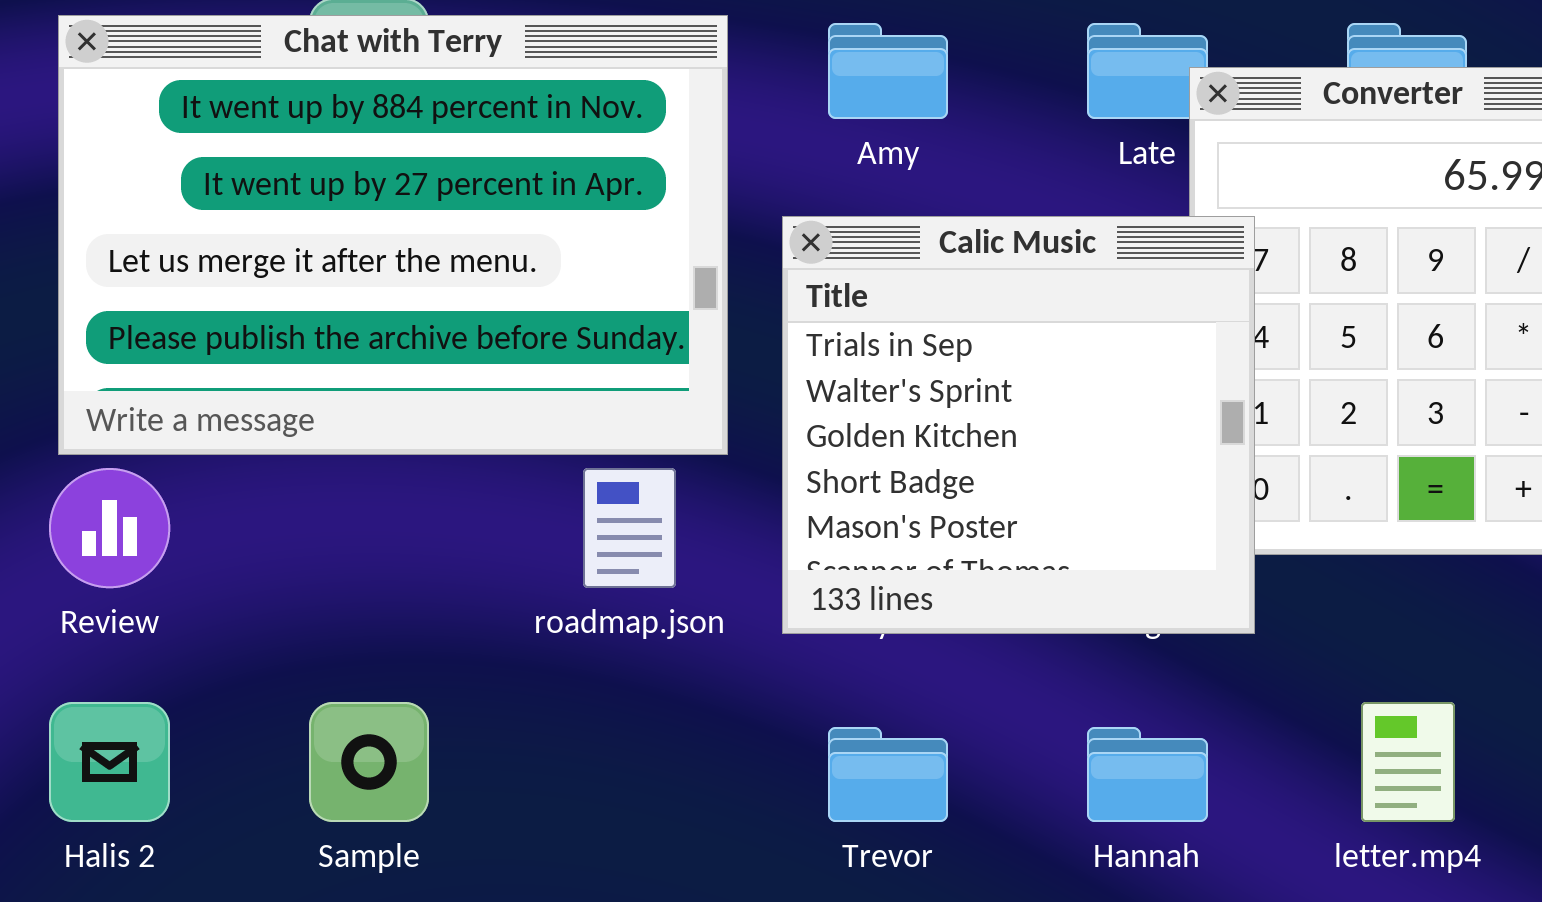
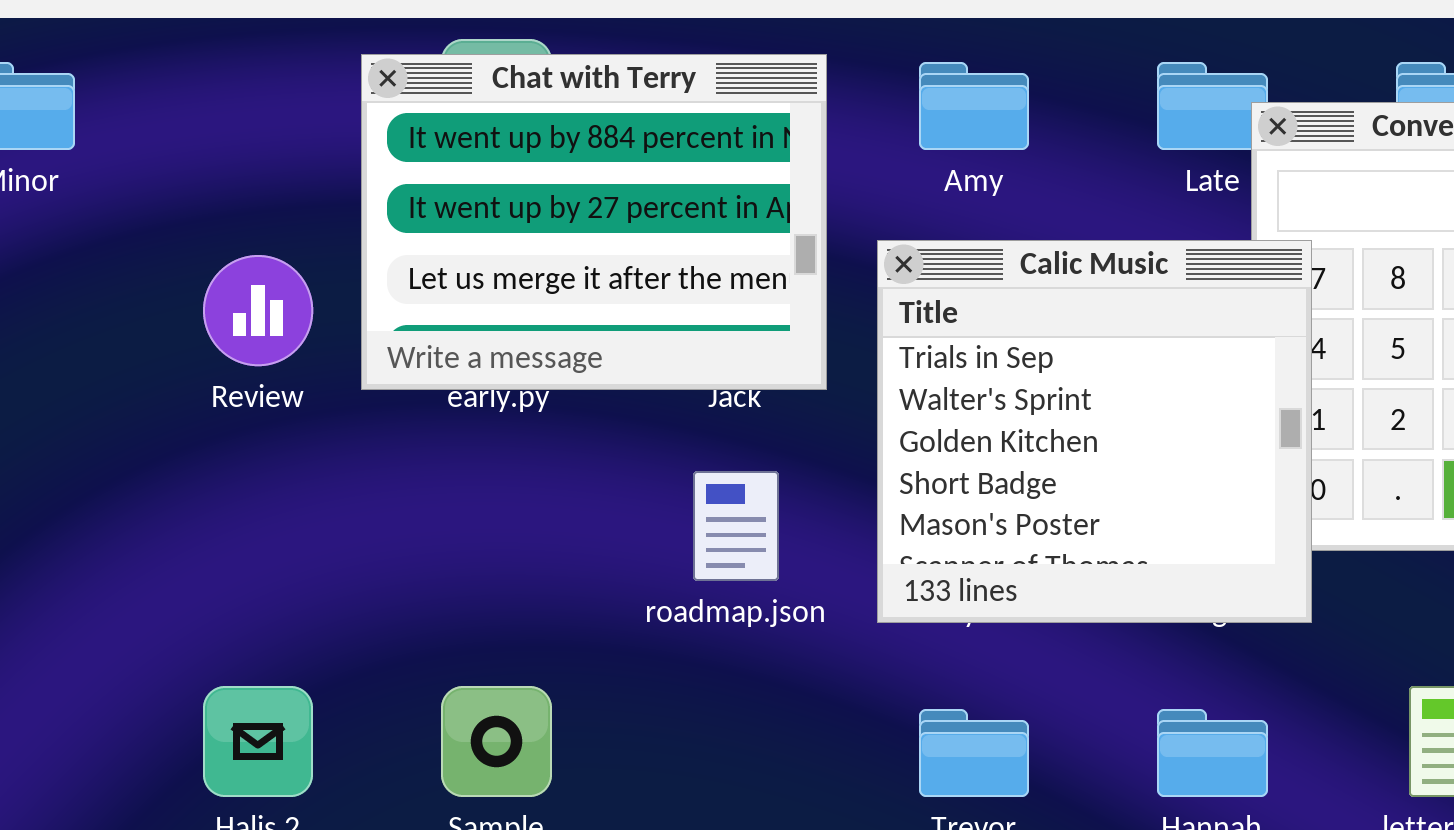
Chat with Terry: [58,15,728,455] -> [361,54,827,390], resized
Review: [49,468,170,588] -> [203,255,313,366], moved

